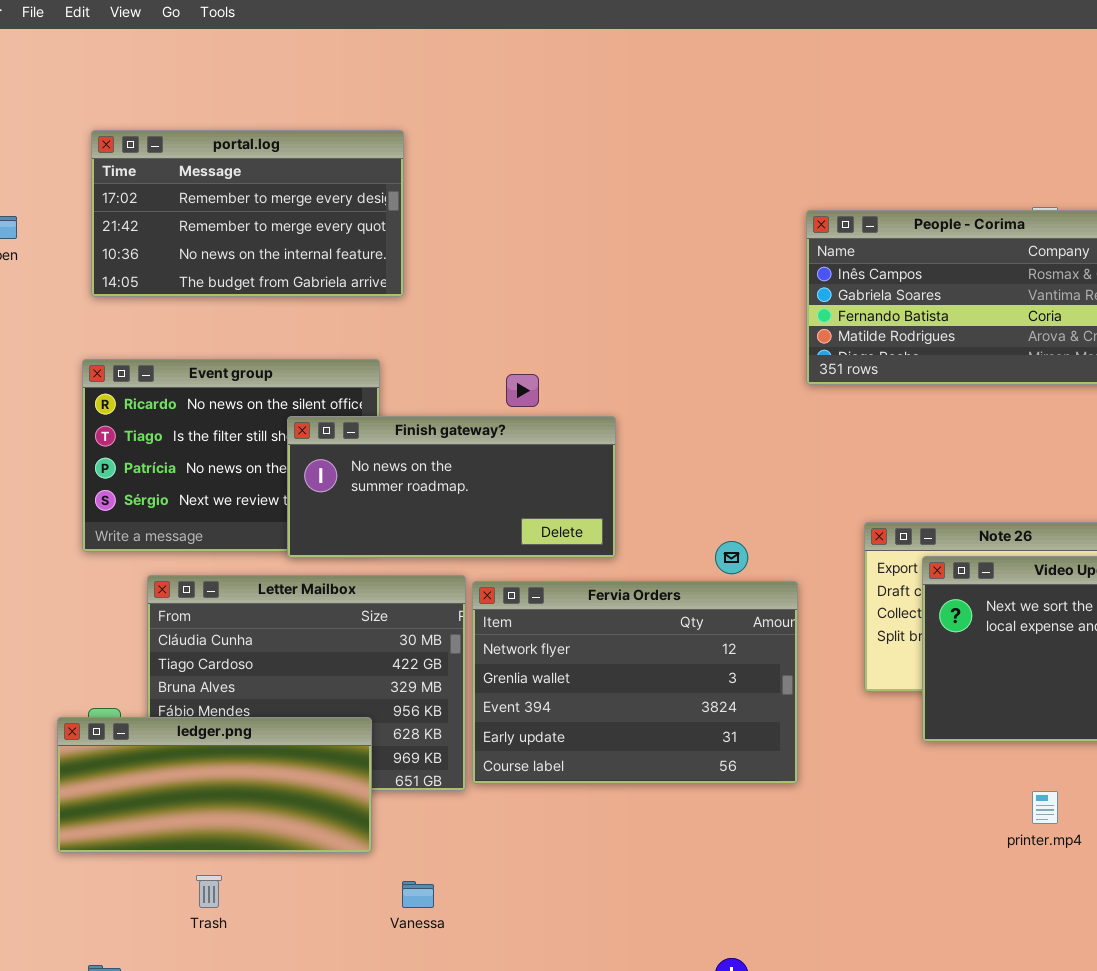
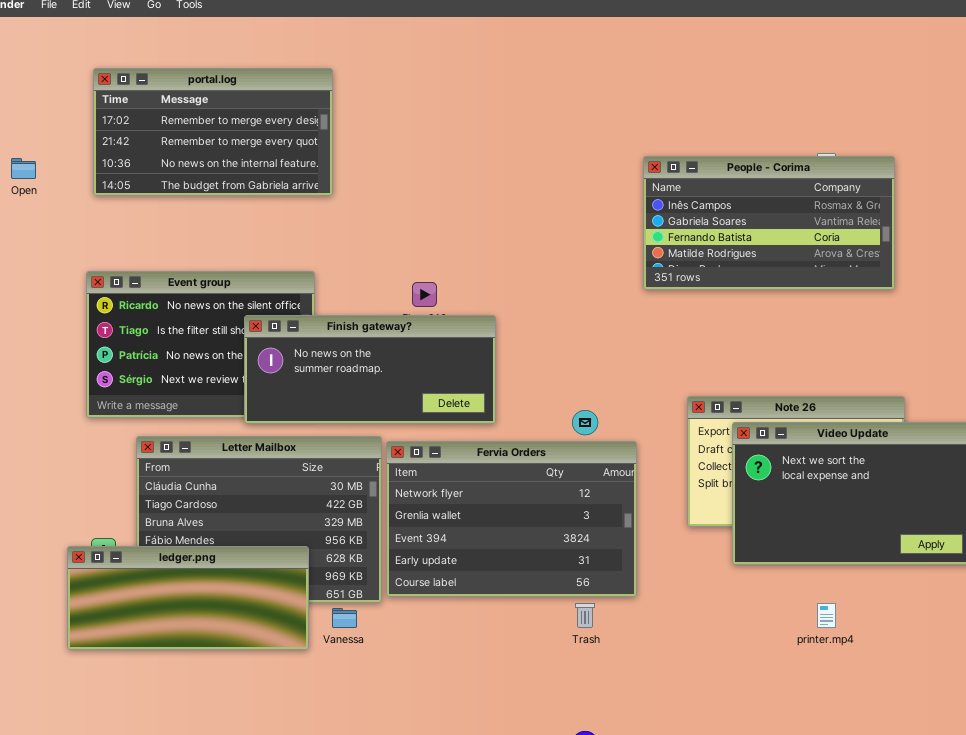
portal.log: [91,130,404,297] -> [93,68,333,196], moved
Trash: [196,875,222,908] -> [575,603,595,628], moved
Vanessa: [402,881,434,908] -> [332,608,357,628], moved

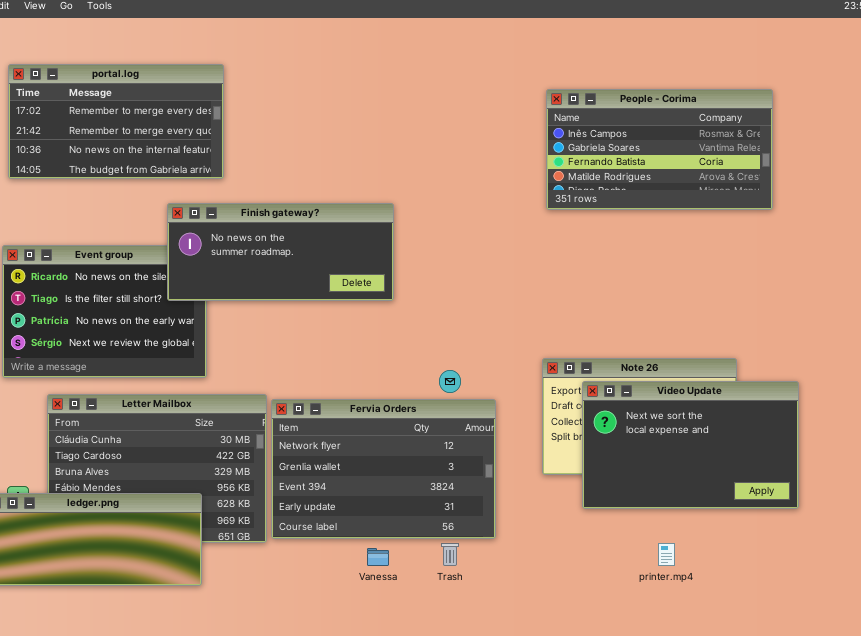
People - Corima: [643,156,895,290] -> [546,89,773,210], moved
Finish gateway?: [244,315,496,424] -> [167,203,394,301], moved
Vanessa: [332,608,357,628] -> [367,548,389,566], moved

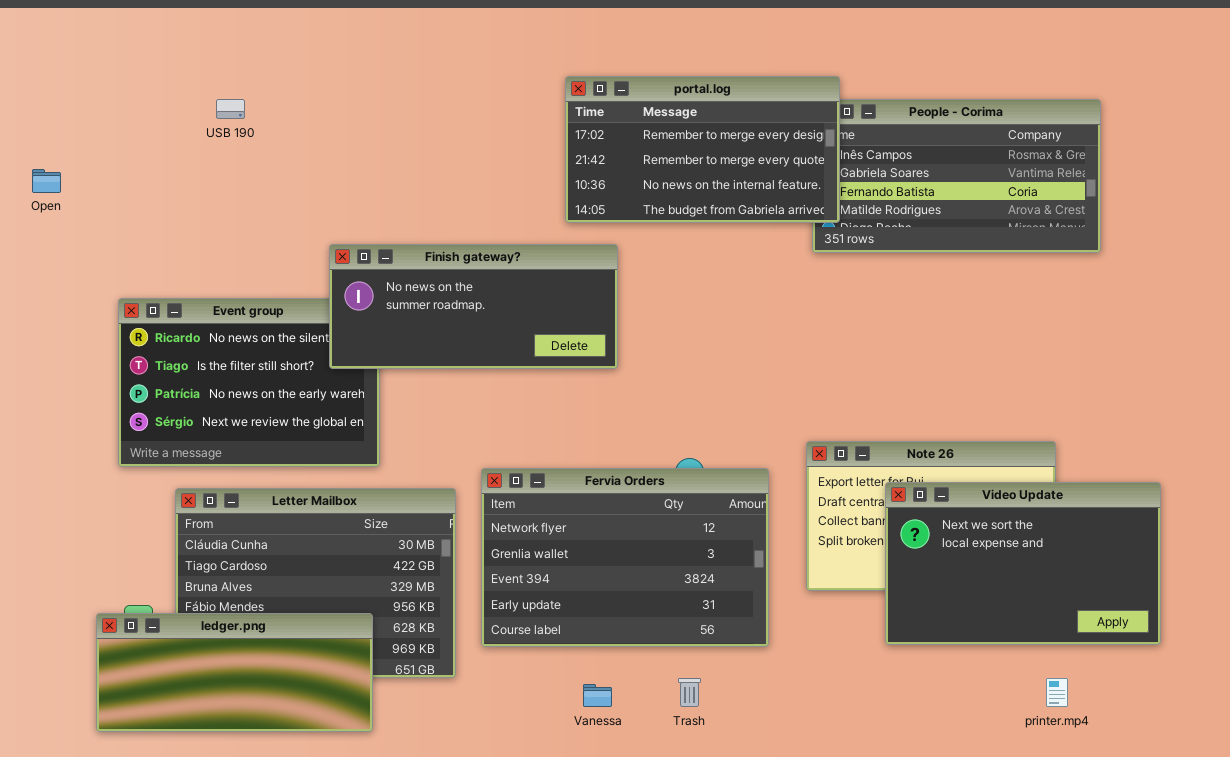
portal.log: [8,64,224,179] -> [565,76,840,223], moved
Video Update: [582,381,799,509] -> [885,482,1161,645], moved
Fervia Orders: [271,399,496,539] -> [481,468,769,647], moved
printer.mp4: [658,543,675,566] -> [1046,678,1068,707], moved

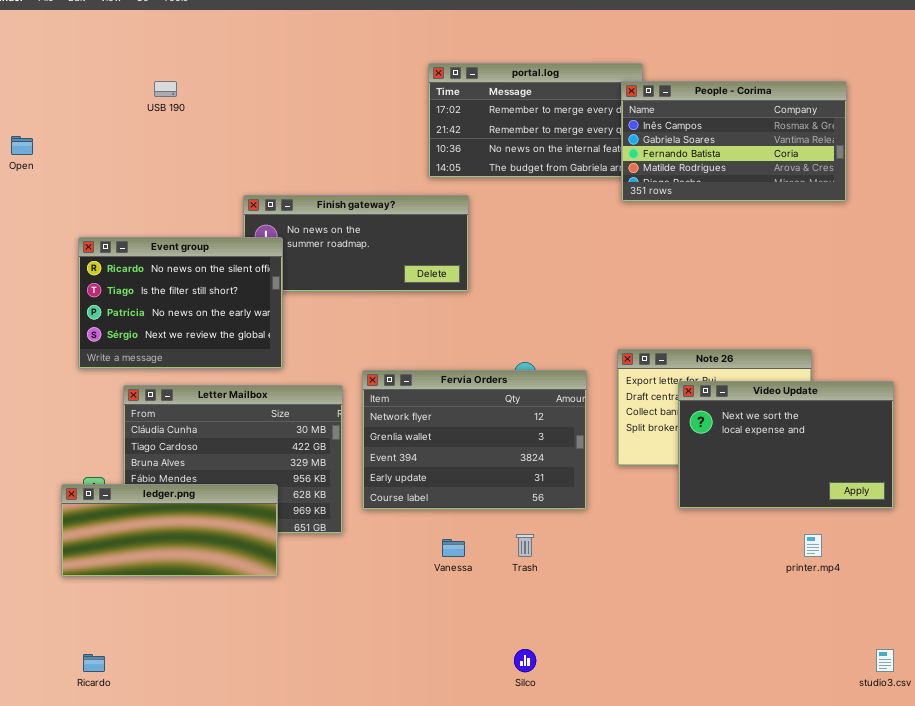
People - Corima: [812,99,1101,253] -> [621,81,847,202], raised
Event group: [118,298,380,467] -> [78,237,283,369], raised

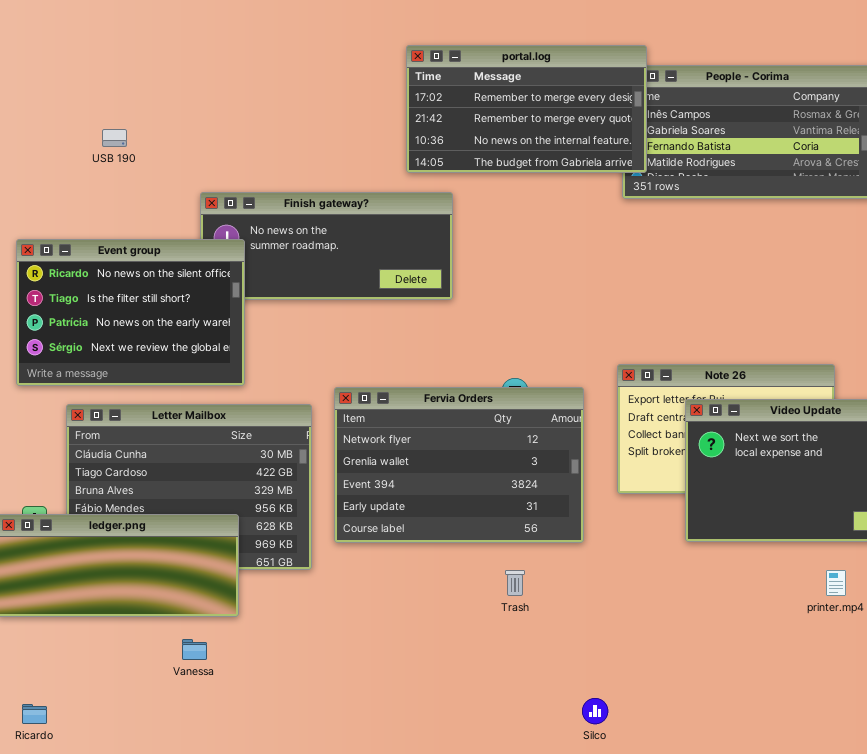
portal.log: [428,63,643,178] -> [406,45,647,173], raised
USB 190: [154,81,177,97] -> [102,129,127,147], moved
Vanessa: [442,539,465,557] -> [182,639,207,660], moved
Silco: [514,649,536,672] -> [582,698,608,724], moved

